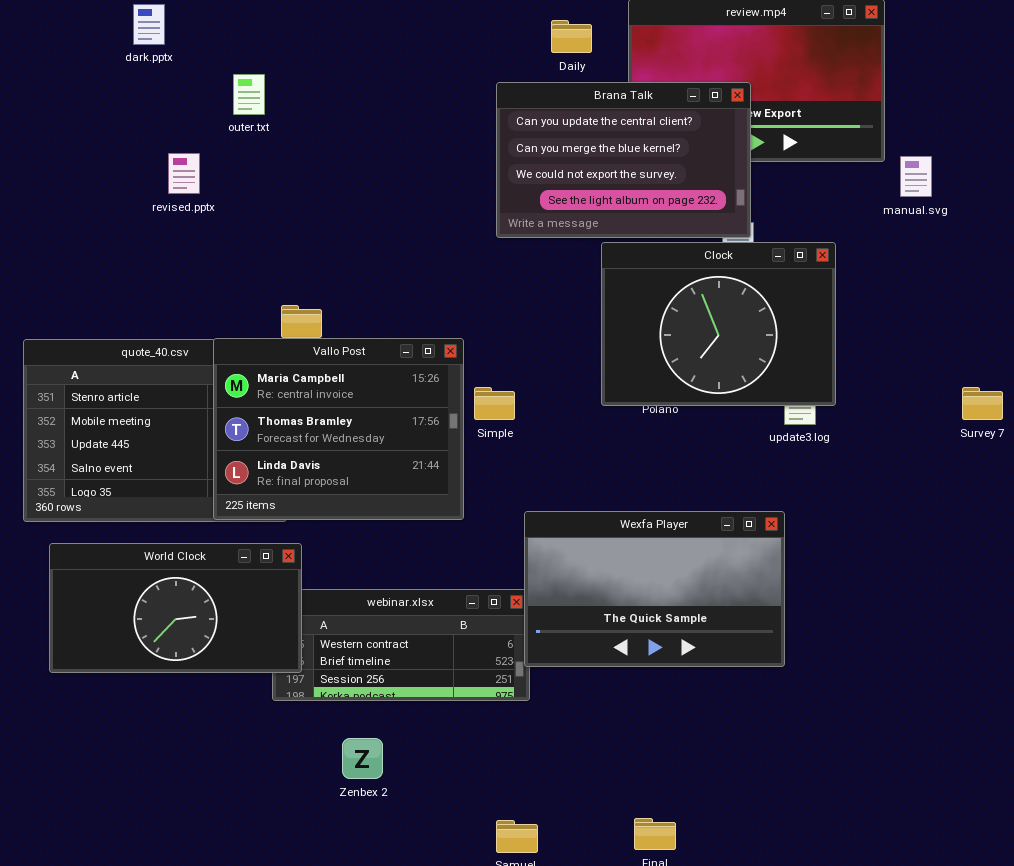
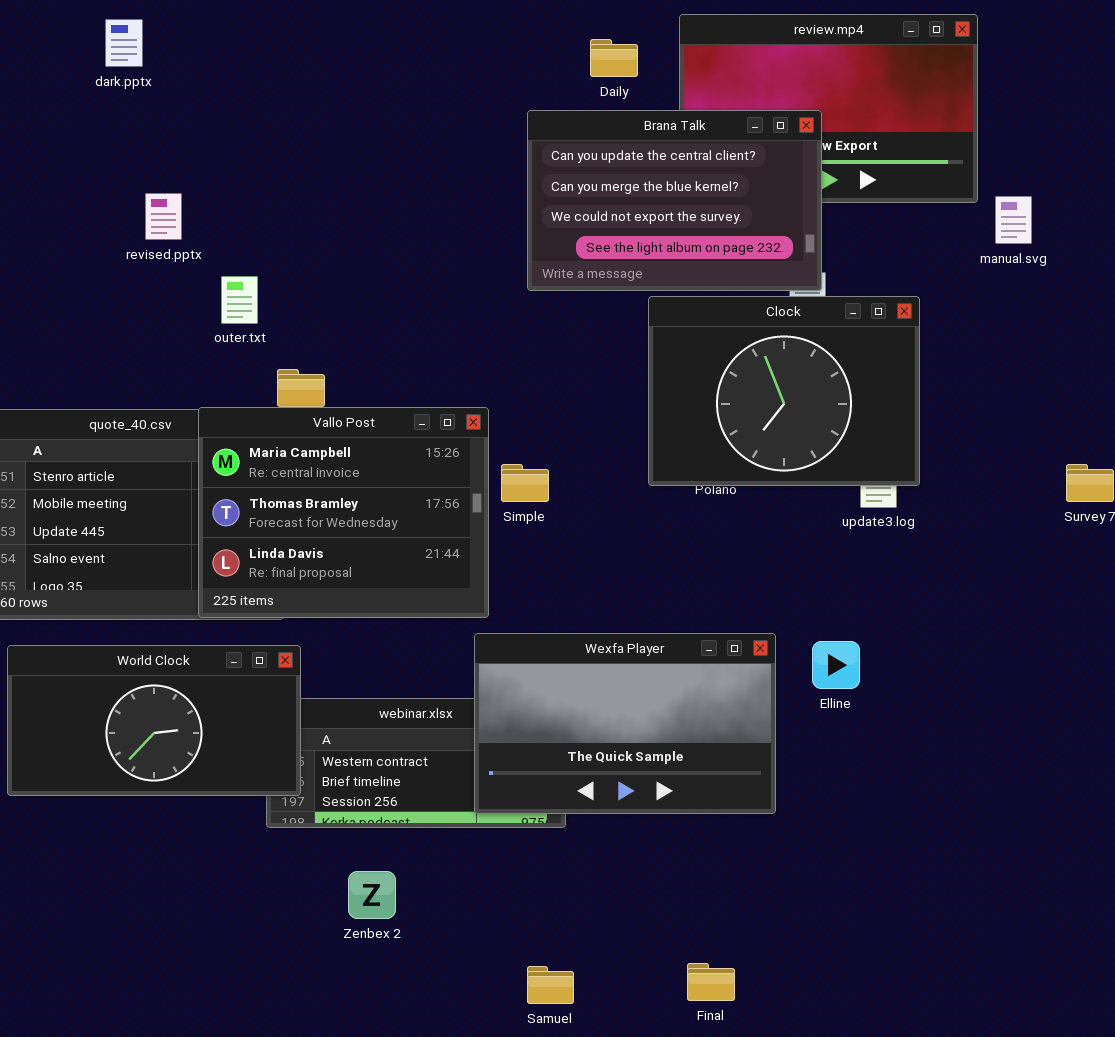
outer.txt: [233,74,265,115] -> [221,276,258,324], moved
Wexfa Player: [524,511,785,667] -> [474,633,776,814], moved

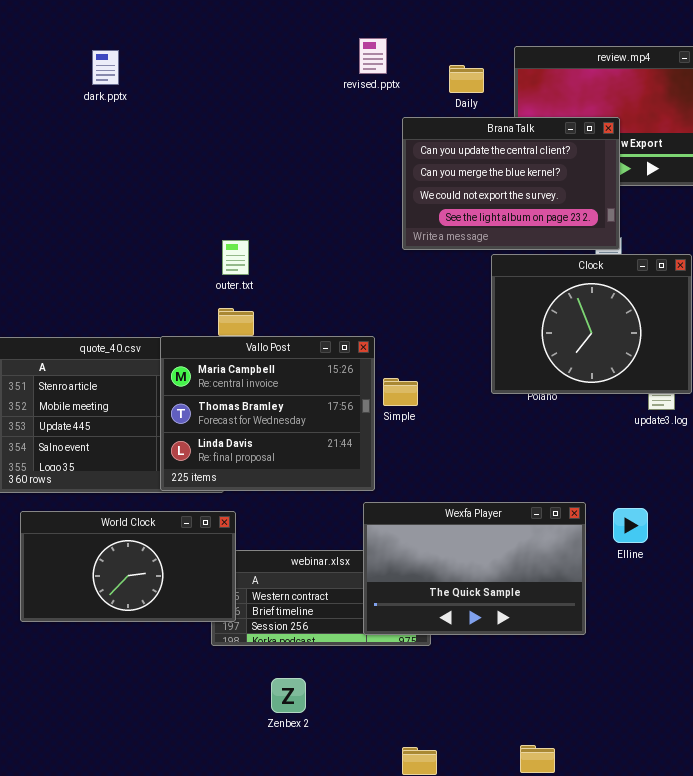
revised.pptx: [145,193,182,240] -> [359,38,387,74], moved
outer.txt: [221,276,258,324] -> [222,240,249,275], moved

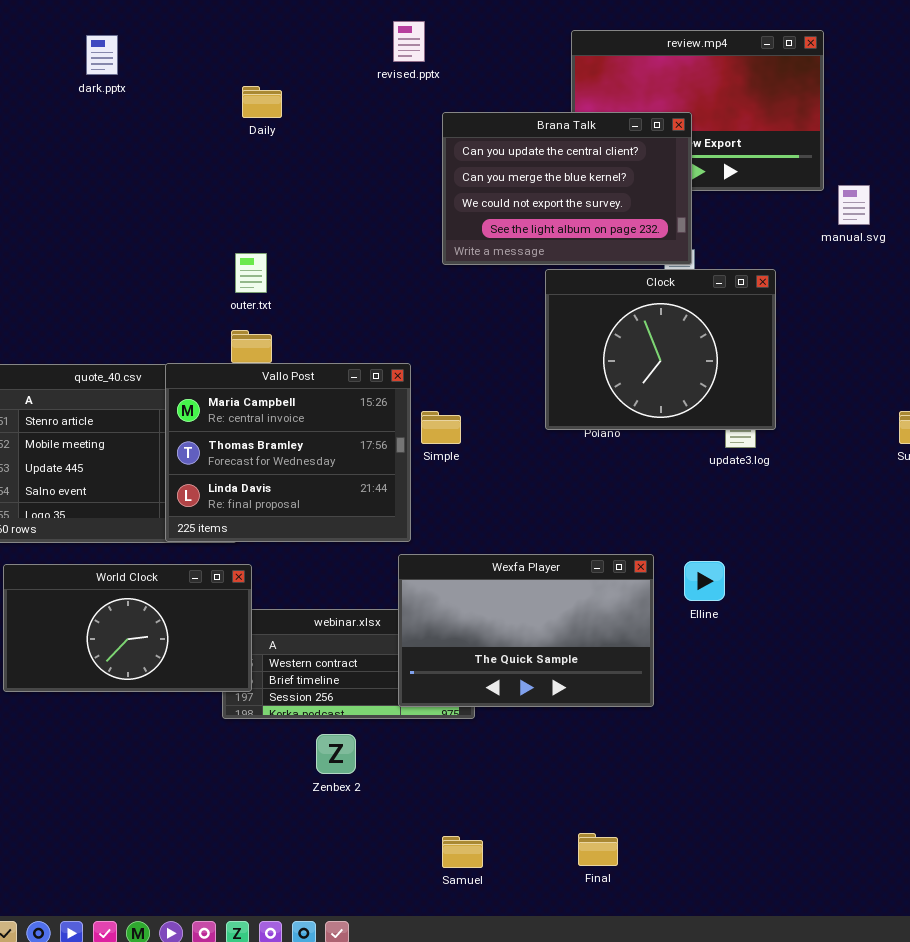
Daily: [449,65,484,93] -> [242,86,282,118], moved
Zenbex 2: [271,678,306,713] -> [316,734,356,774], moved

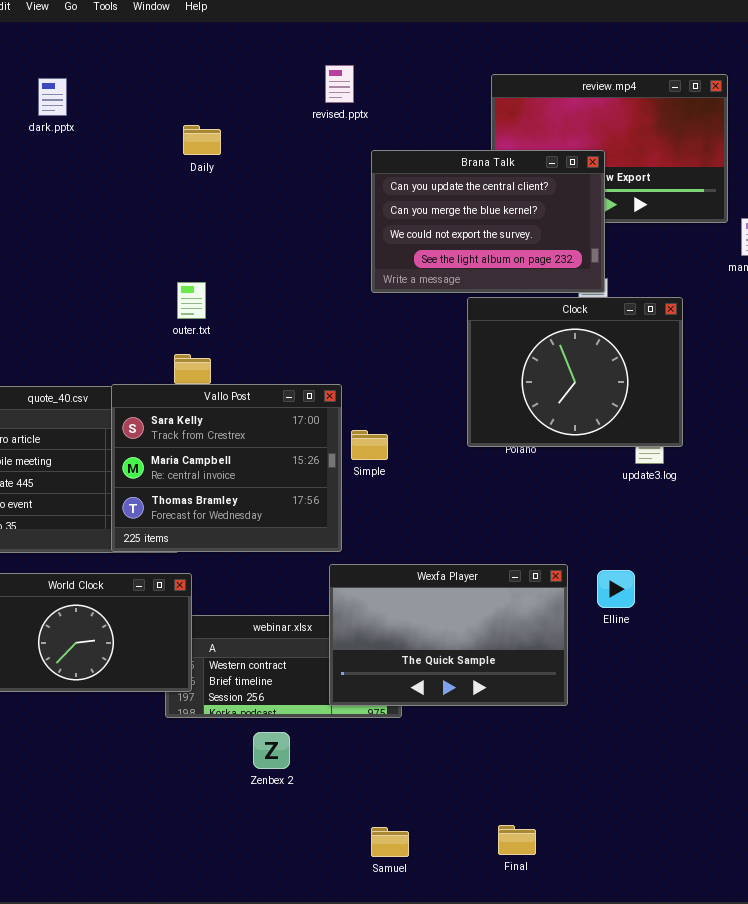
Vallo Post: [165,363,411,542] -> [111,384,342,552], scrolled up 1 row

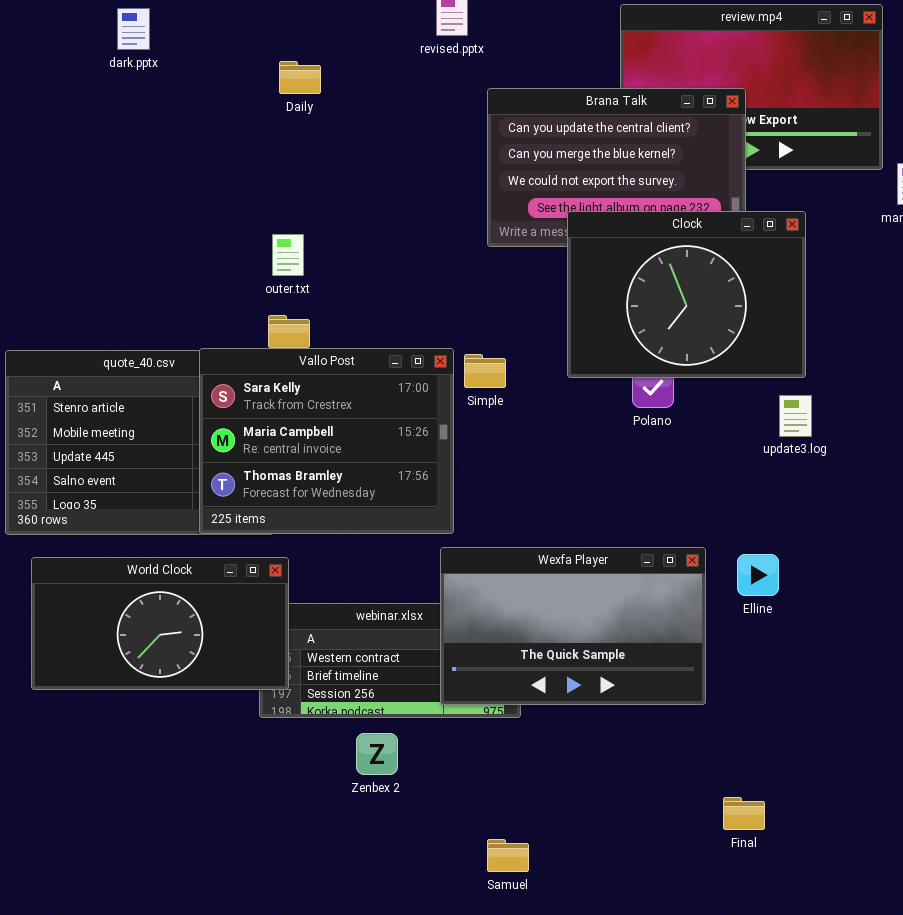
Clock: [467,297,683,447] -> [567,211,806,378], moved
Simple: [351,430,388,460] -> [464,354,506,388], moved
Final: [498,825,536,855] -> [723,797,765,830], moved

